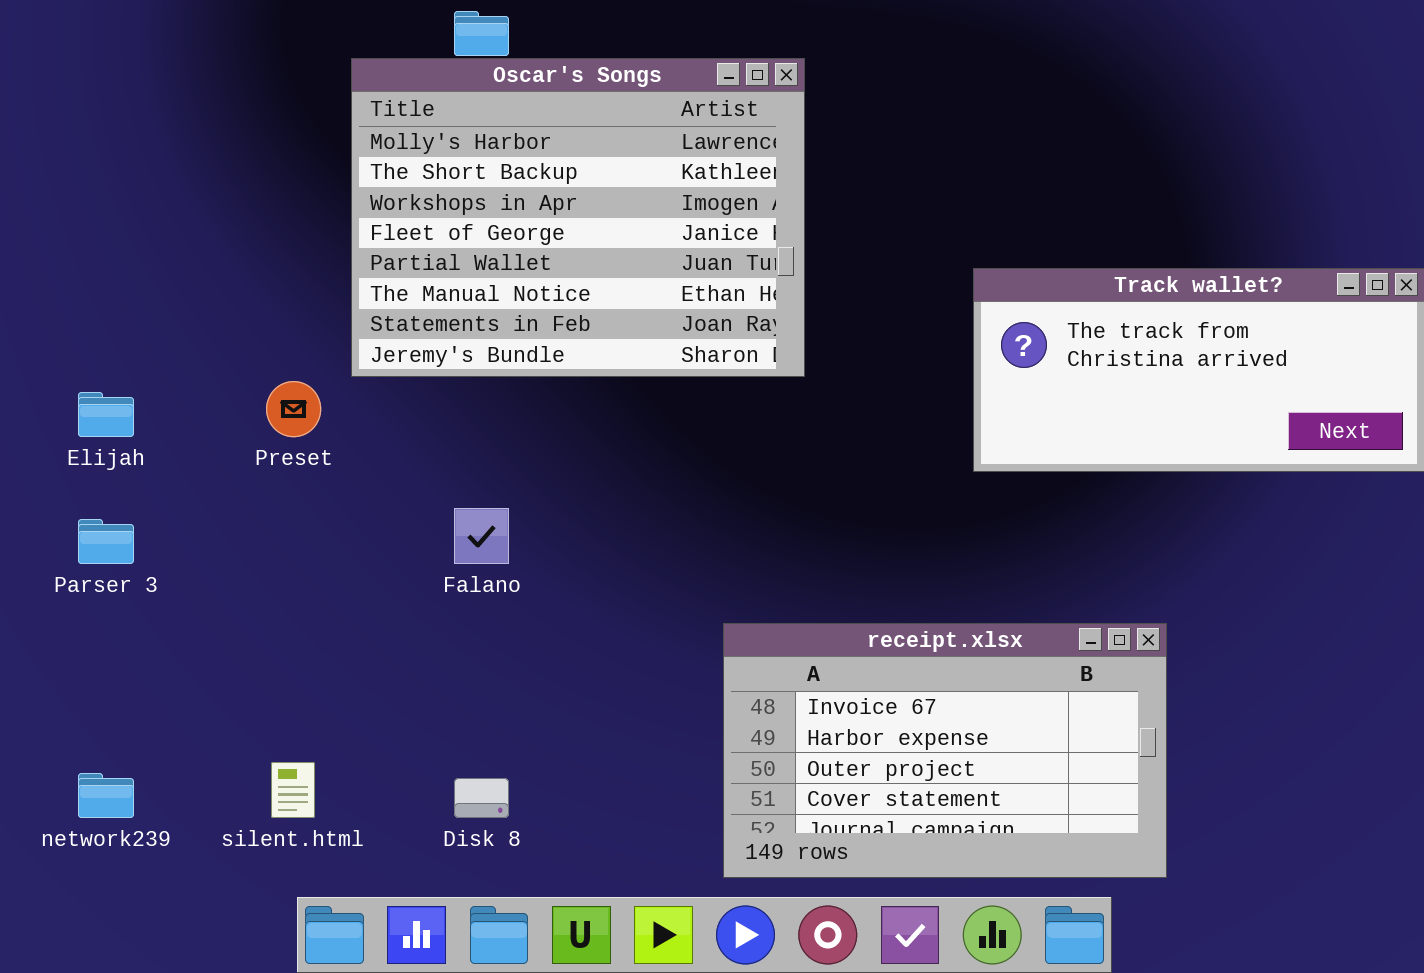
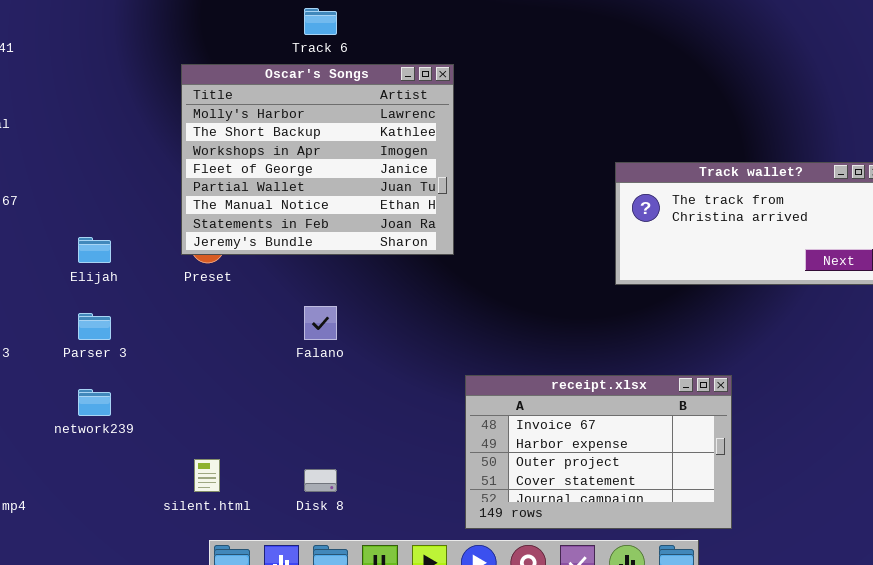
Oscar's Songs: [351,58,805,377] -> [181,64,454,255], moved
network239: [78,773,134,818] -> [78,389,111,416], moved

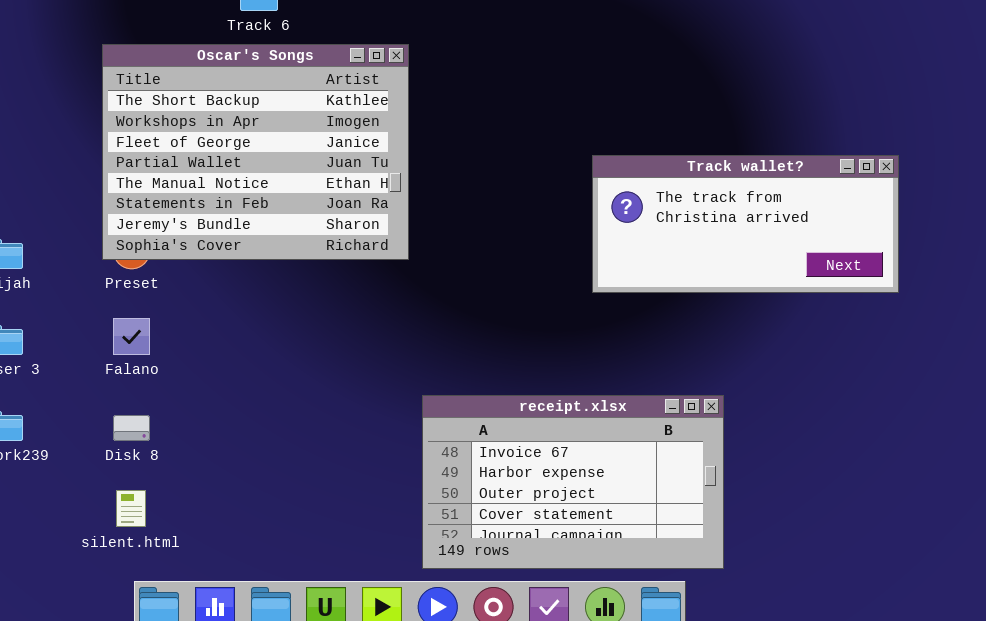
Oscar's Songs: [181,64,454,255] -> [102,44,409,260], scrolled down 1 row
Falano: [304,306,337,340] -> [113,318,150,355], moved
Disk 8: [304,469,337,492] -> [113,415,150,441], moved

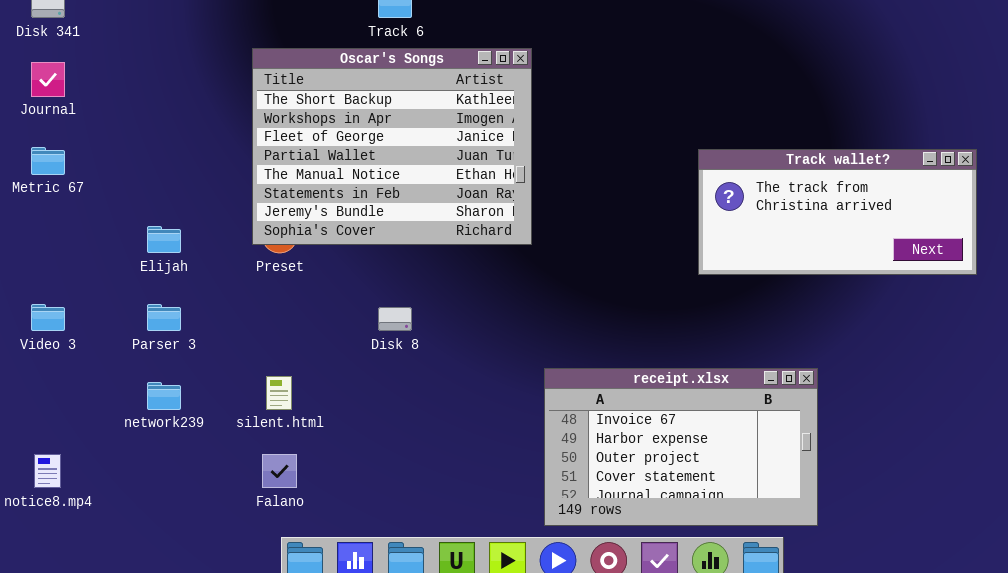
Falano: [113,318,150,355] -> [262,454,297,488], moved
Disk 8: [113,415,150,441] -> [378,307,412,331], moved
silent.html: [116,490,146,527] -> [266,376,292,410], moved

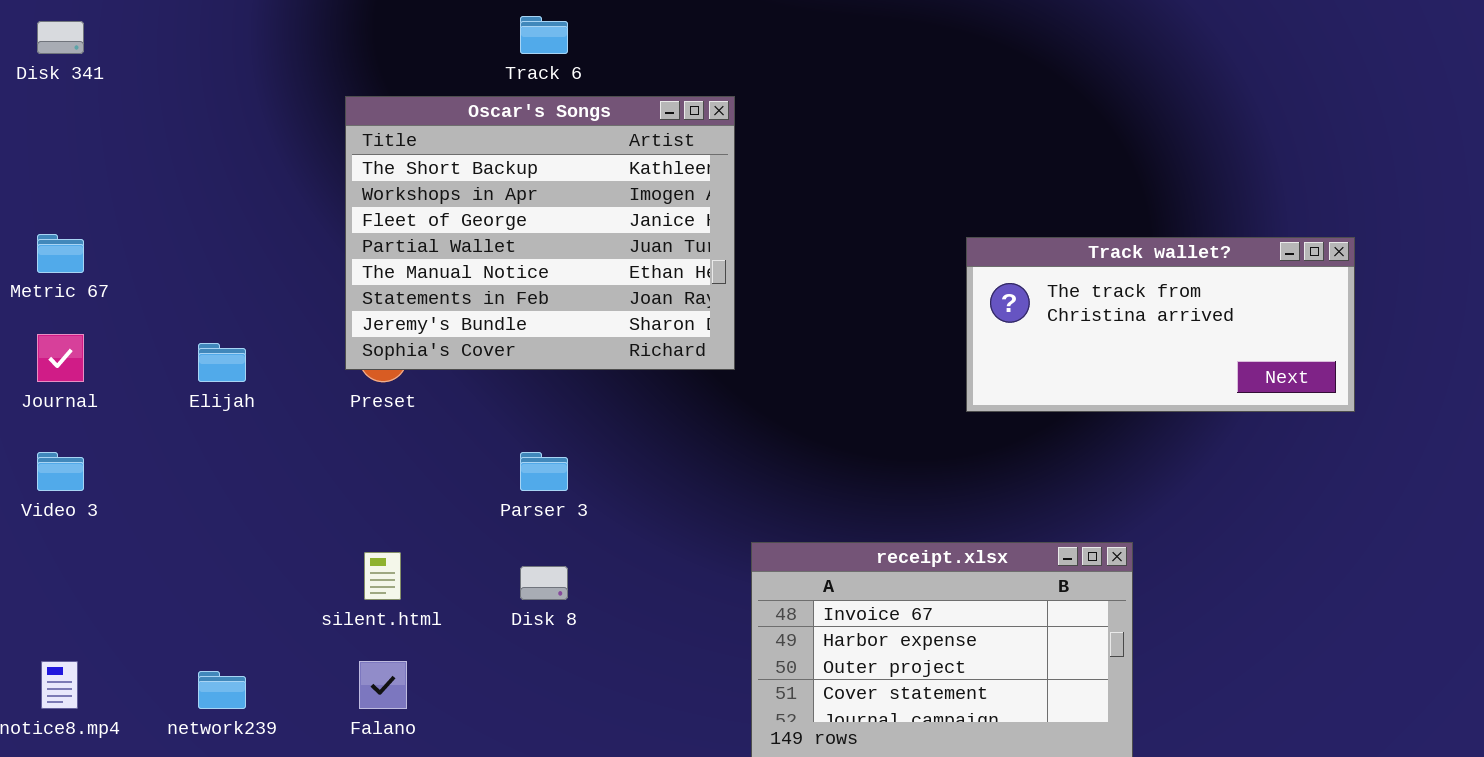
Journal: [31,62,65,97] -> [37,334,84,382], moved
Parser 3: [147,304,181,331] -> [520,452,568,491], moved
Disk 8: [378,307,412,331] -> [520,566,568,600], moved
network239: [147,382,181,410] -> [198,671,246,709], moved

